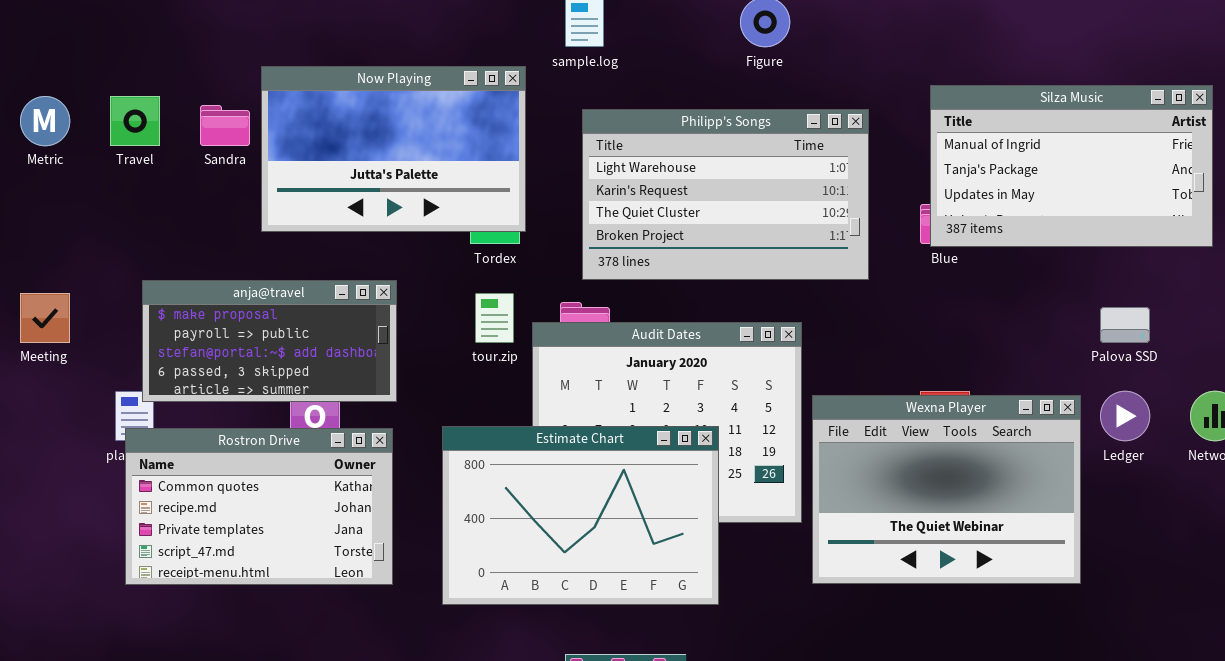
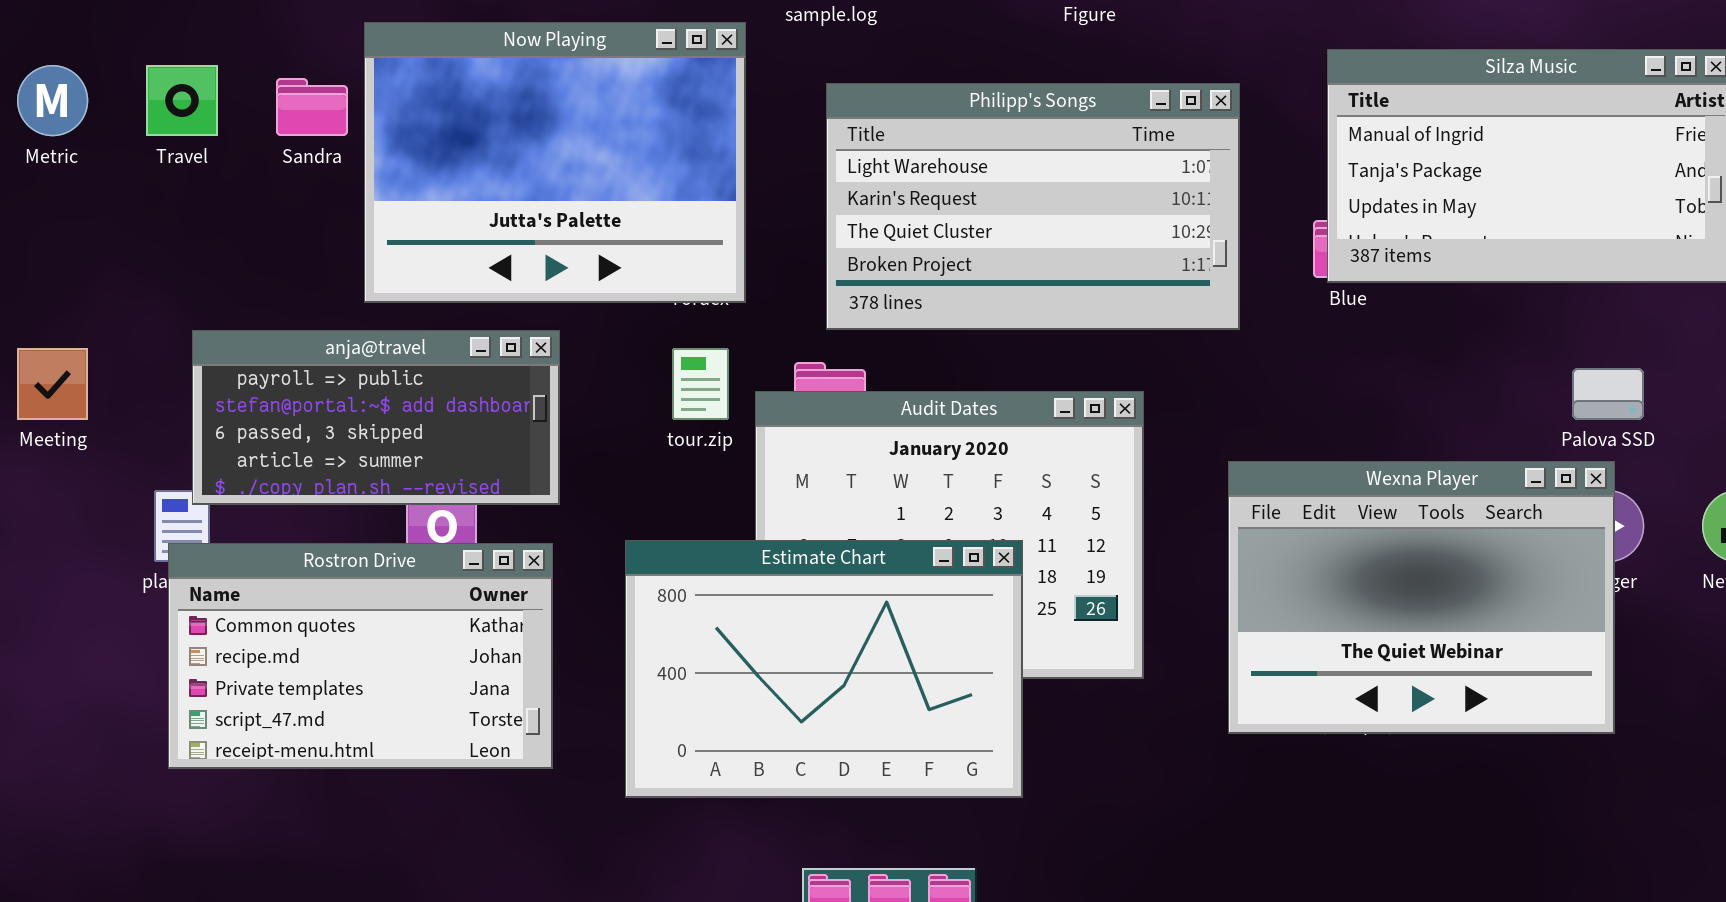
Now Playing: [261,66,526,232] -> [364,22,746,303], resized
anja@travel: [142,280,397,402] -> [192,330,560,505], scrolled down 1 row
Wexna Player: [812,395,1081,584] -> [1228,461,1615,734], moved

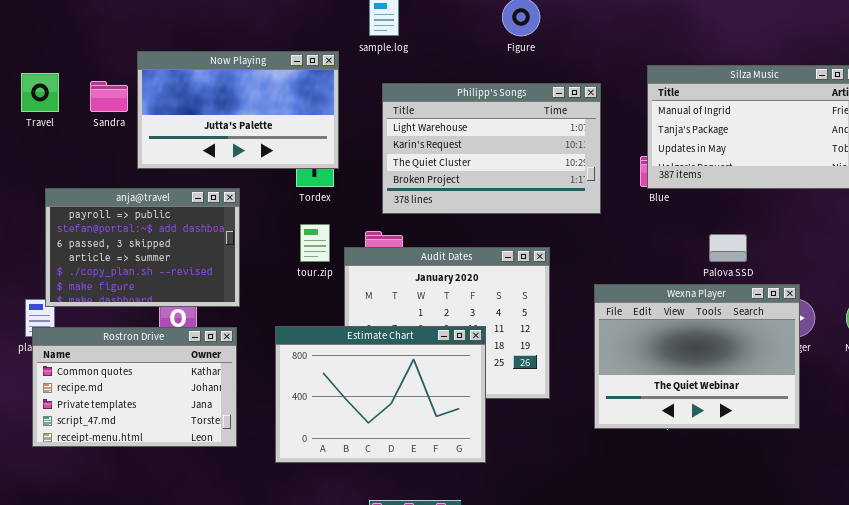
Now Playing: [364,22,746,303] -> [137,51,339,169], resized
anja@travel: [192,330,560,505] -> [45,188,240,307], resized
Palova SSD: [1572,368,1644,420] -> [709,234,747,262], moved

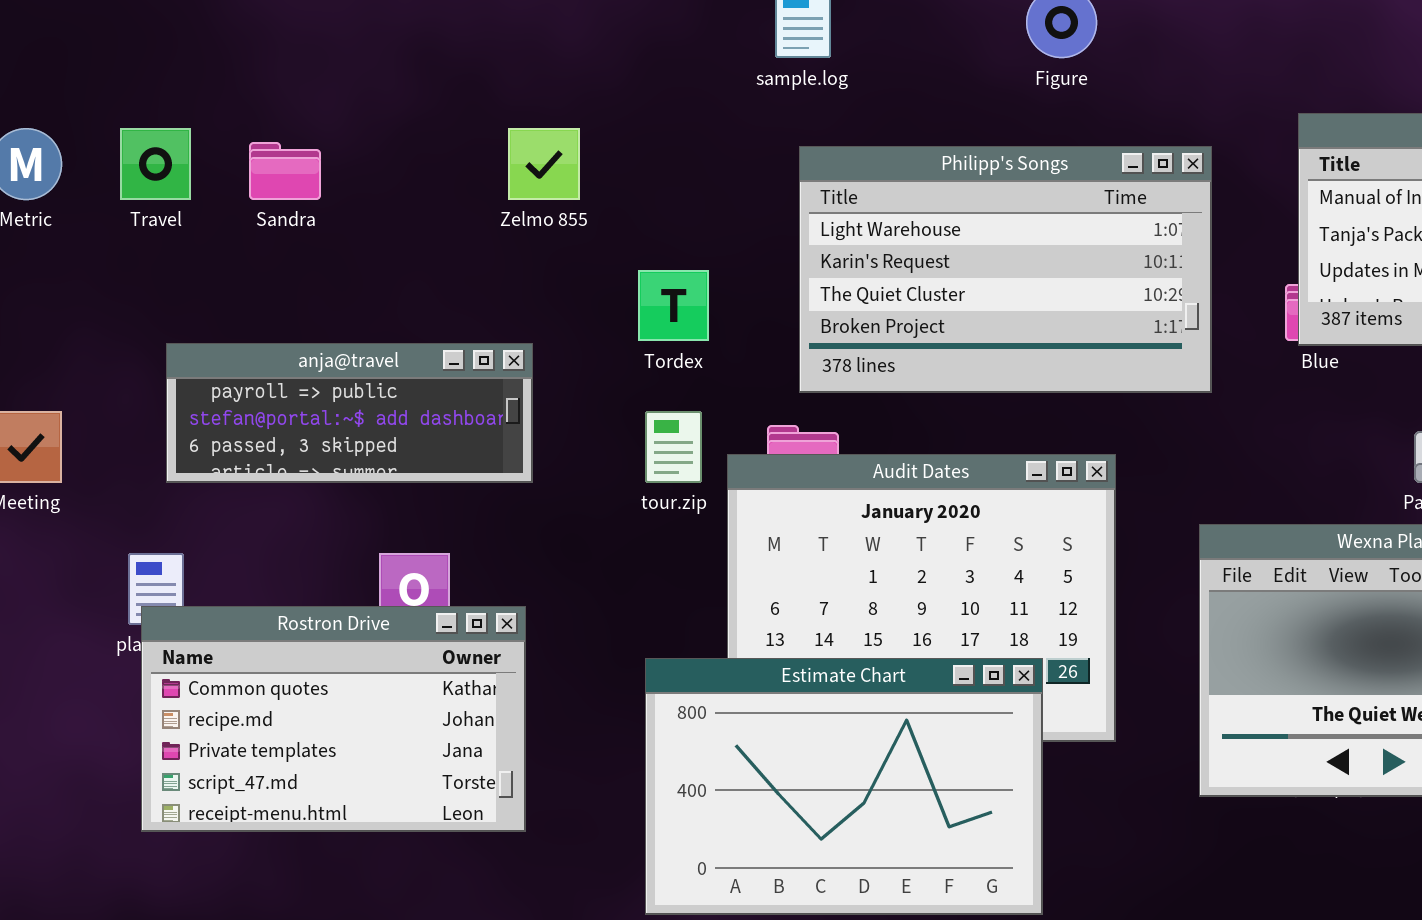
Now Playing: [137,51,339,169] -> none, closed
anja@travel: [45,188,240,307] -> [166,343,533,483], resized
Estimate Chart: [275,326,486,463] -> [645,658,1043,915], moved

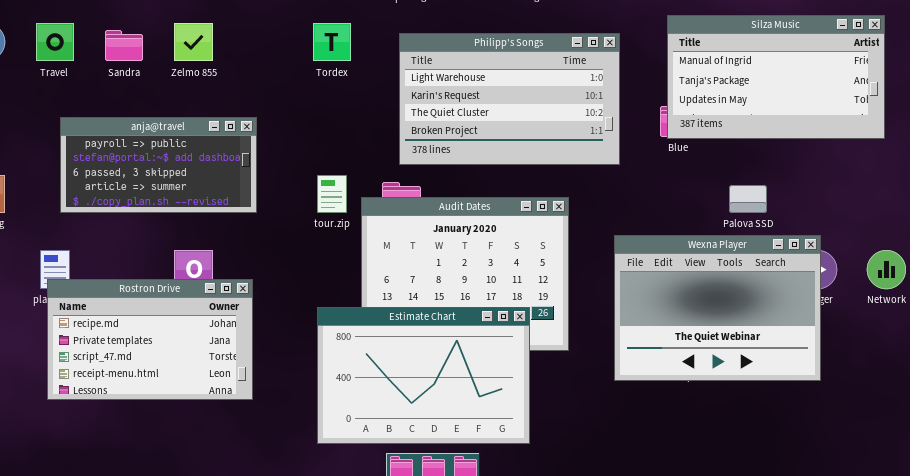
Zelmo 855: [508,128,580,200] -> [174,23,213,61], moved
Tordex: [638,270,709,341] -> [313,23,351,61], moved
anja@travel: [166,343,533,483] -> [60,117,257,213], resized
Rostron Drive: [141,606,526,832] -> [47,279,253,400], scrolled down 1 row

